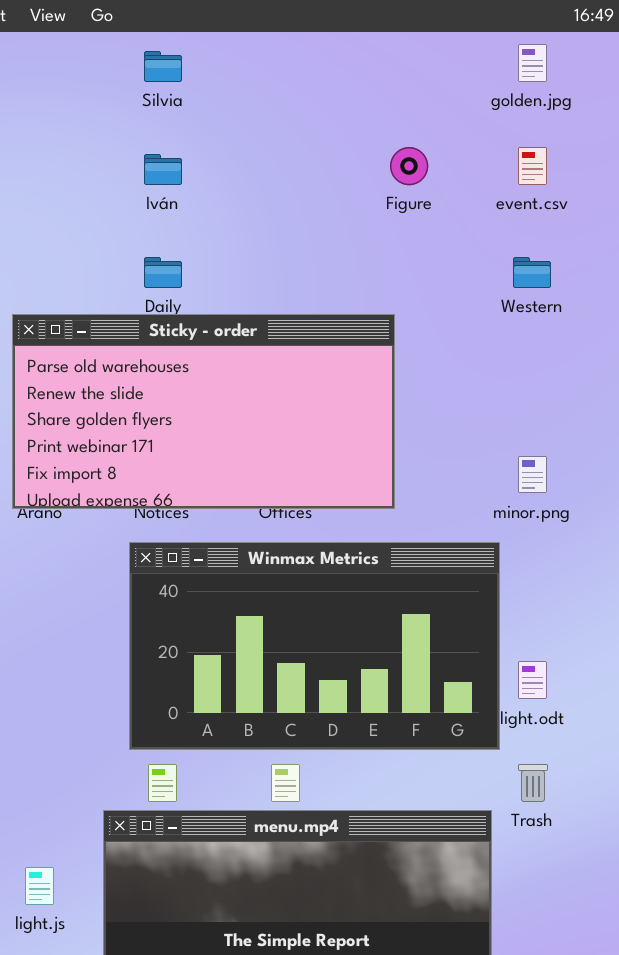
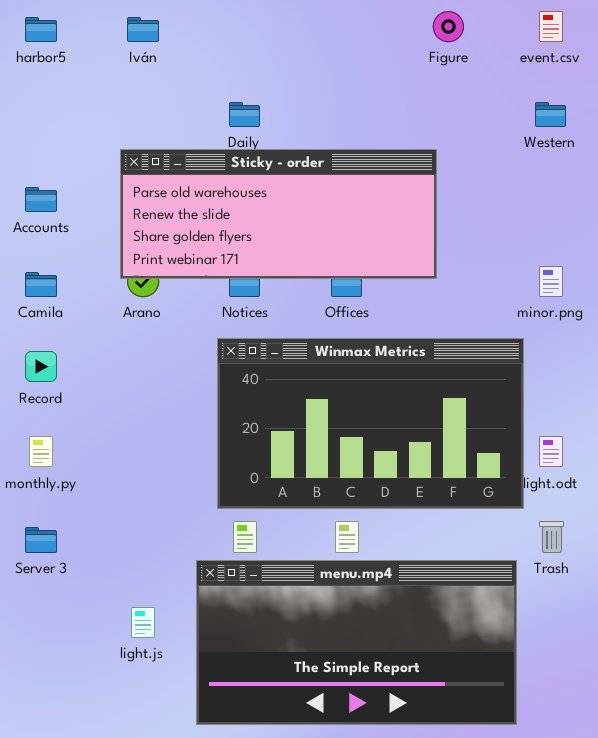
Iván: [144,154,182,185] -> [127,17,159,42], moved
Sticky - order: [12,314,395,509] -> [120,149,437,279], resized

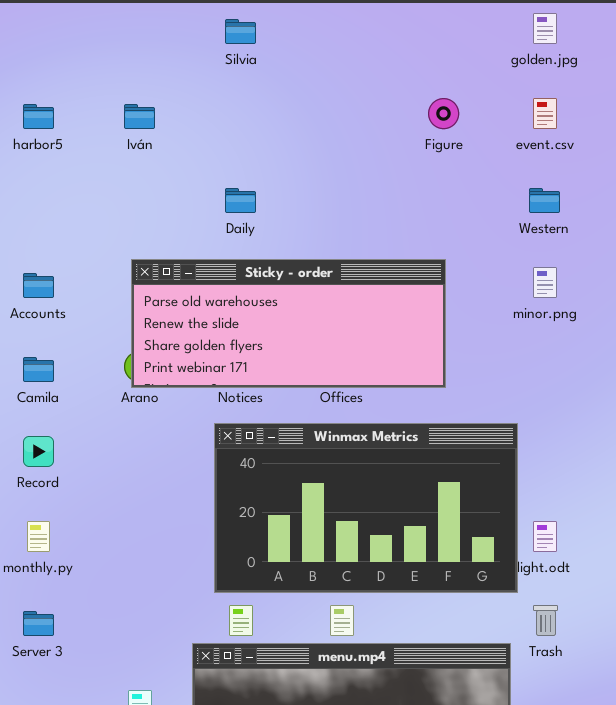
Sticky - order: [120,149,437,279] -> [131,259,446,388], moved
minor.png: [539,266,563,297] -> [533,267,557,298], moved

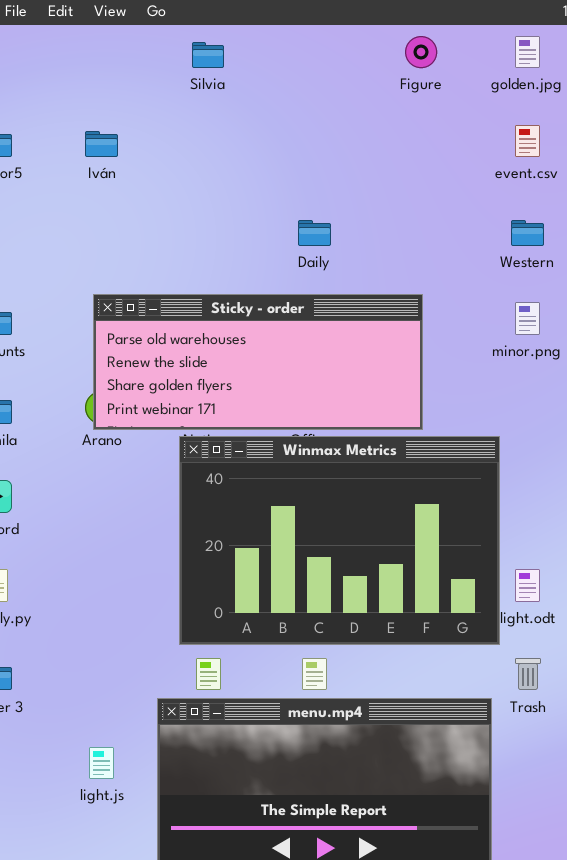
Figure: [428,98,459,129] -> [405,36,437,68], moved
Daily: [225,188,256,213] -> [298,220,331,246], moved
Winmax Metrics: [214,423,518,593] -> [179,436,500,645], resized

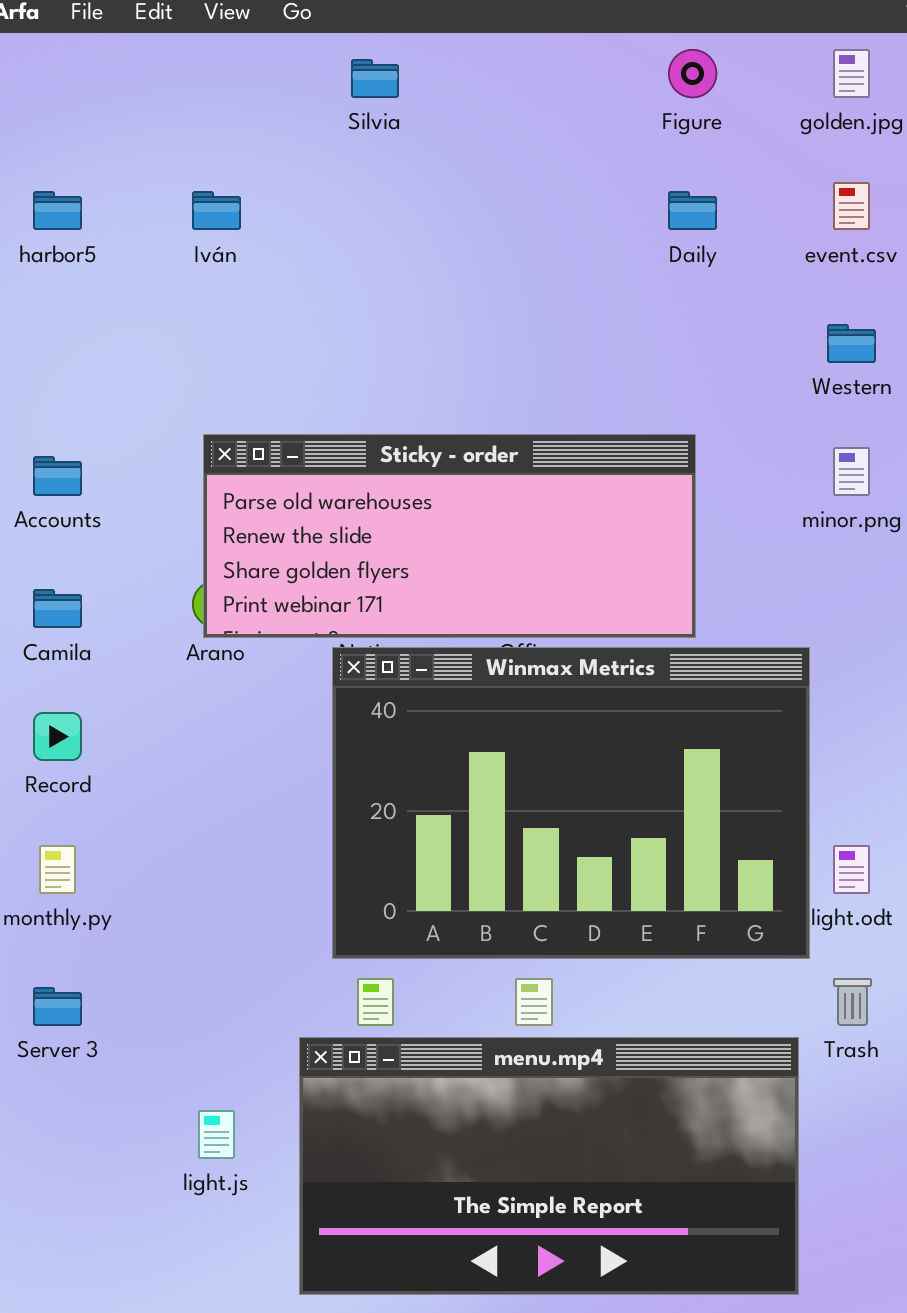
Daily: [298,220,331,246] -> [668,191,717,230], moved

